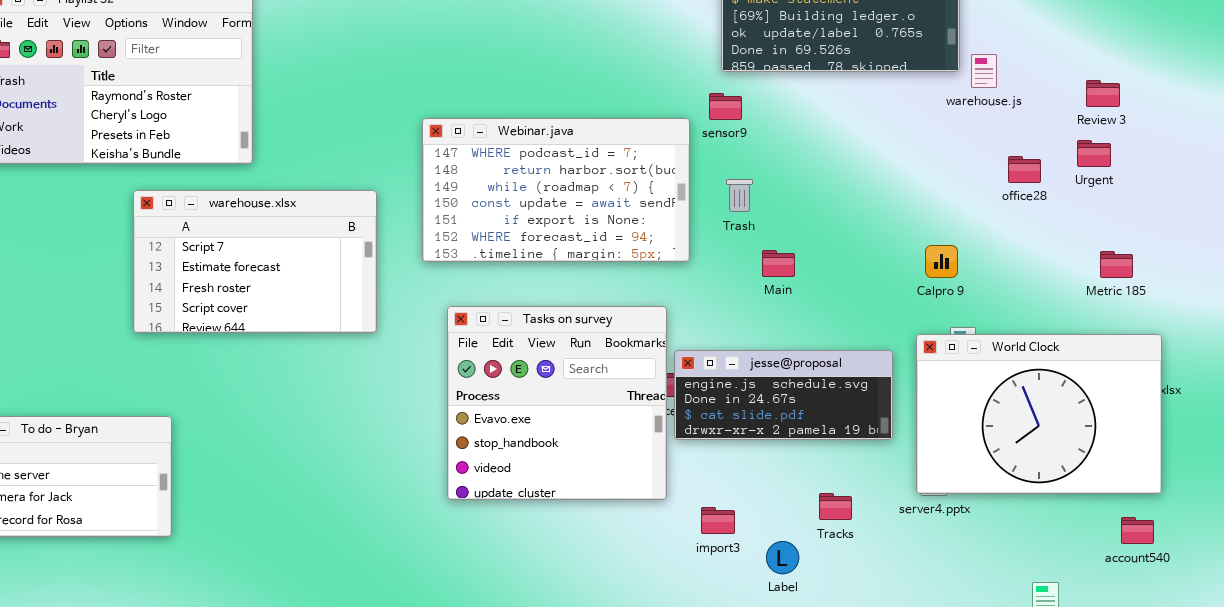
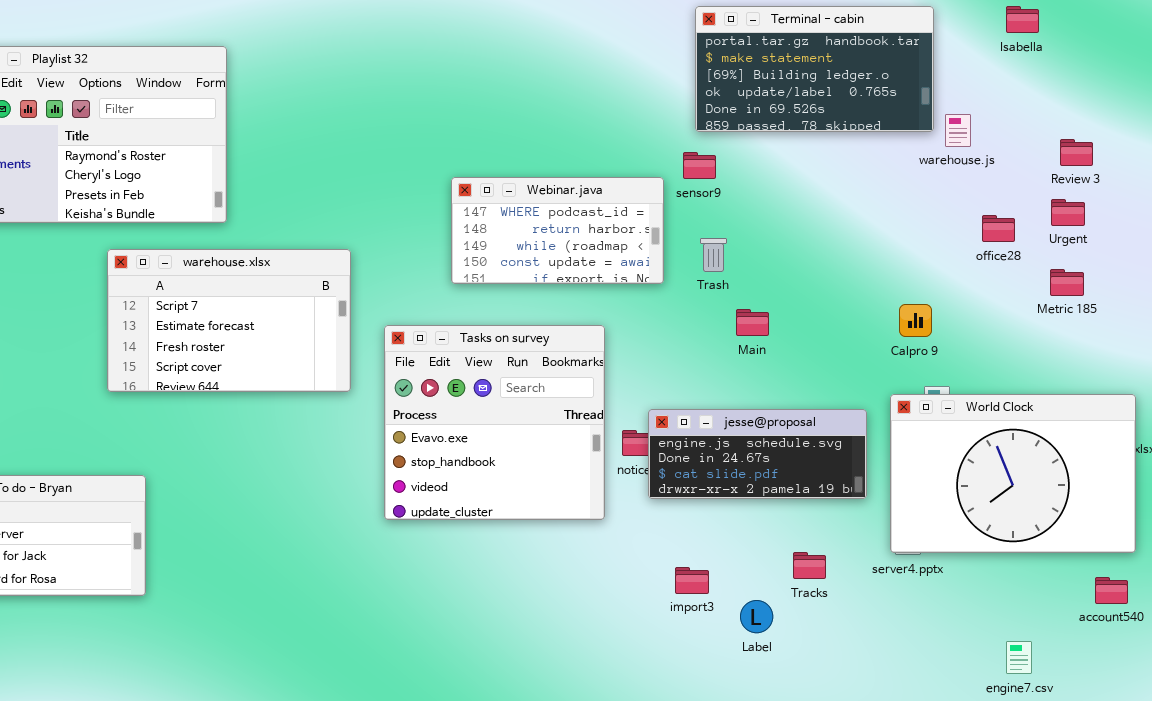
Webinar.java: [422,118,690,262] -> [451,177,664,284], resized
Metric 185: [1100,251,1133,278] -> [1050,269,1084,296], moved
Tasks on survey: [447,306,667,500] -> [384,325,605,520], moved

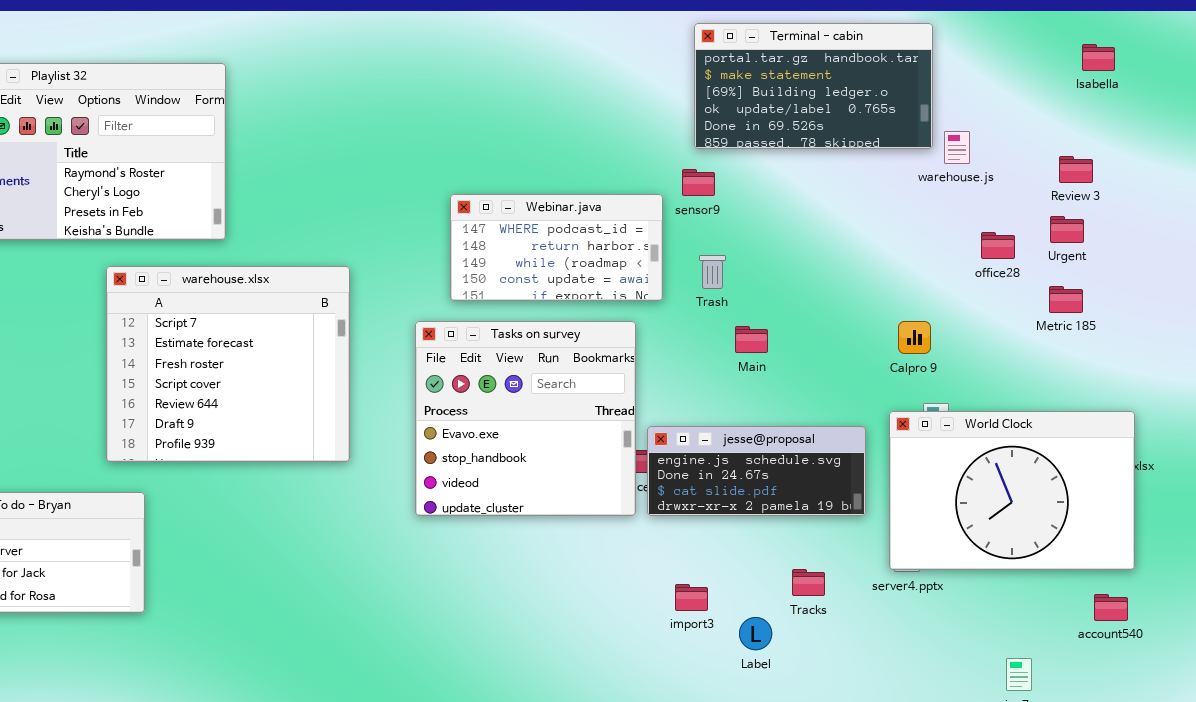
Isabella: [1006,6,1039,33] -> [1082,44,1115,71], moved
warehouse.xlsx: [107,249,351,392] -> [106,266,350,462], resized
Tasks on survey: [384,325,605,520] -> [415,321,636,516], moved

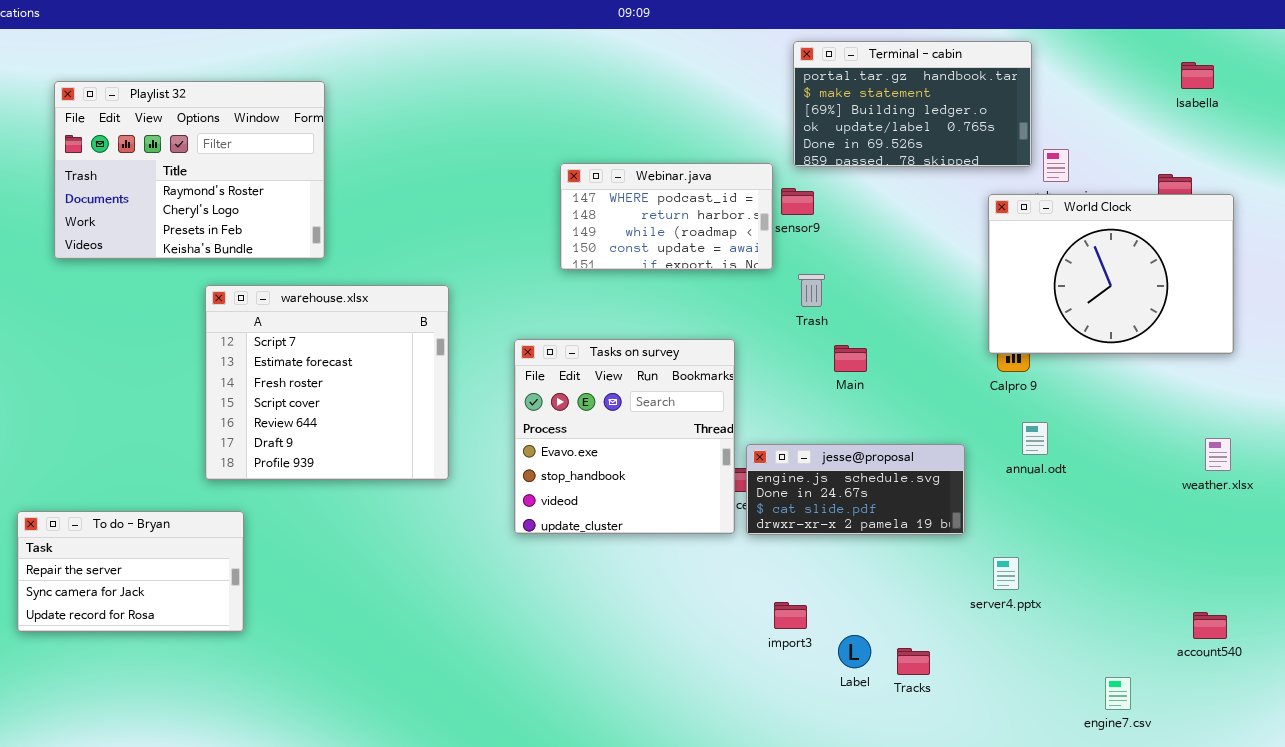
Webinar.java: [450,194,663,301] -> [560,163,773,270], moved
World Clock: [889,411,1135,570] -> [988,194,1234,354], moved
Tracks: [792,569,825,596] -> [897,648,930,675], moved

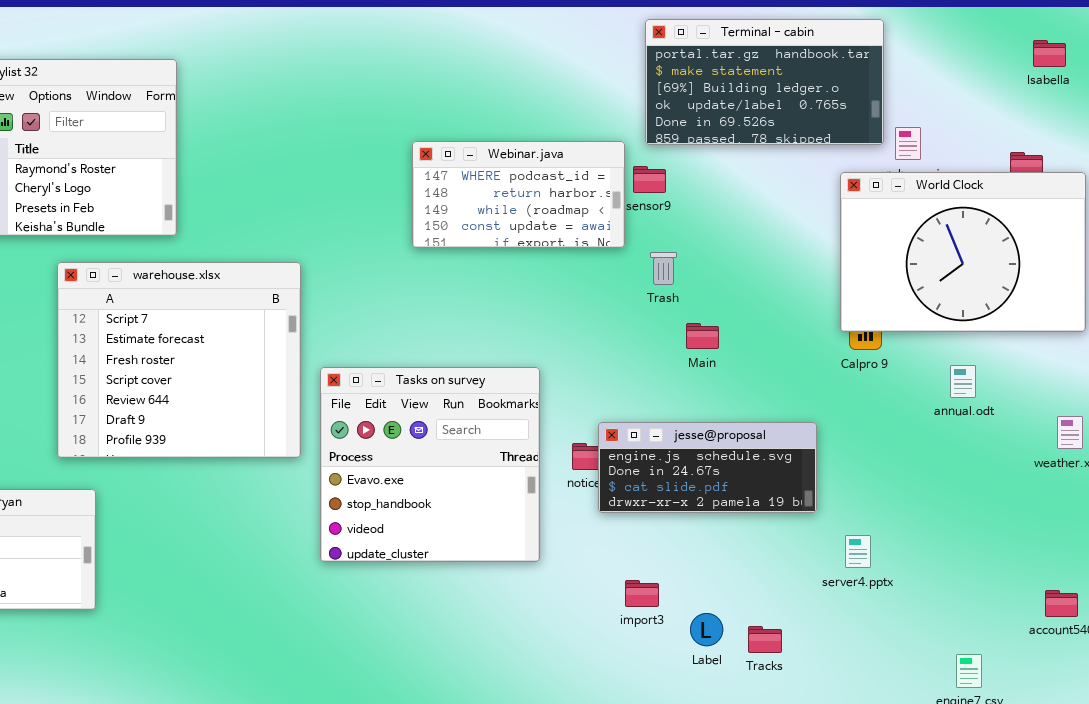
Tasks on survey: [514,339,735,534] -> [320,367,540,562], moved
annual.odt: [1022,422,1048,455] -> [950,365,976,398], moved

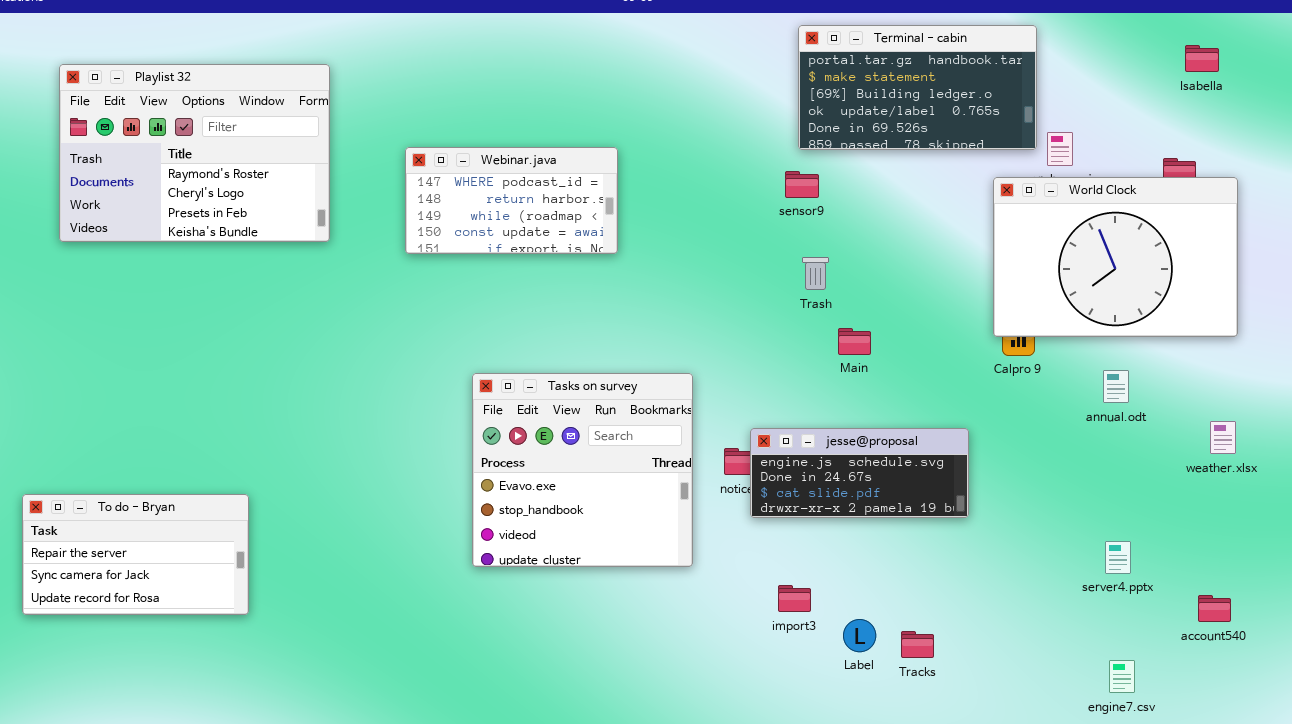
Webinar.java: [412,141,625,248] -> [405,147,618,254], moved
warehouse.xlsx: [57,262,301,458] -> none, closed
server4.pptx: [845,535,871,568] -> [1105,541,1131,574], moved

